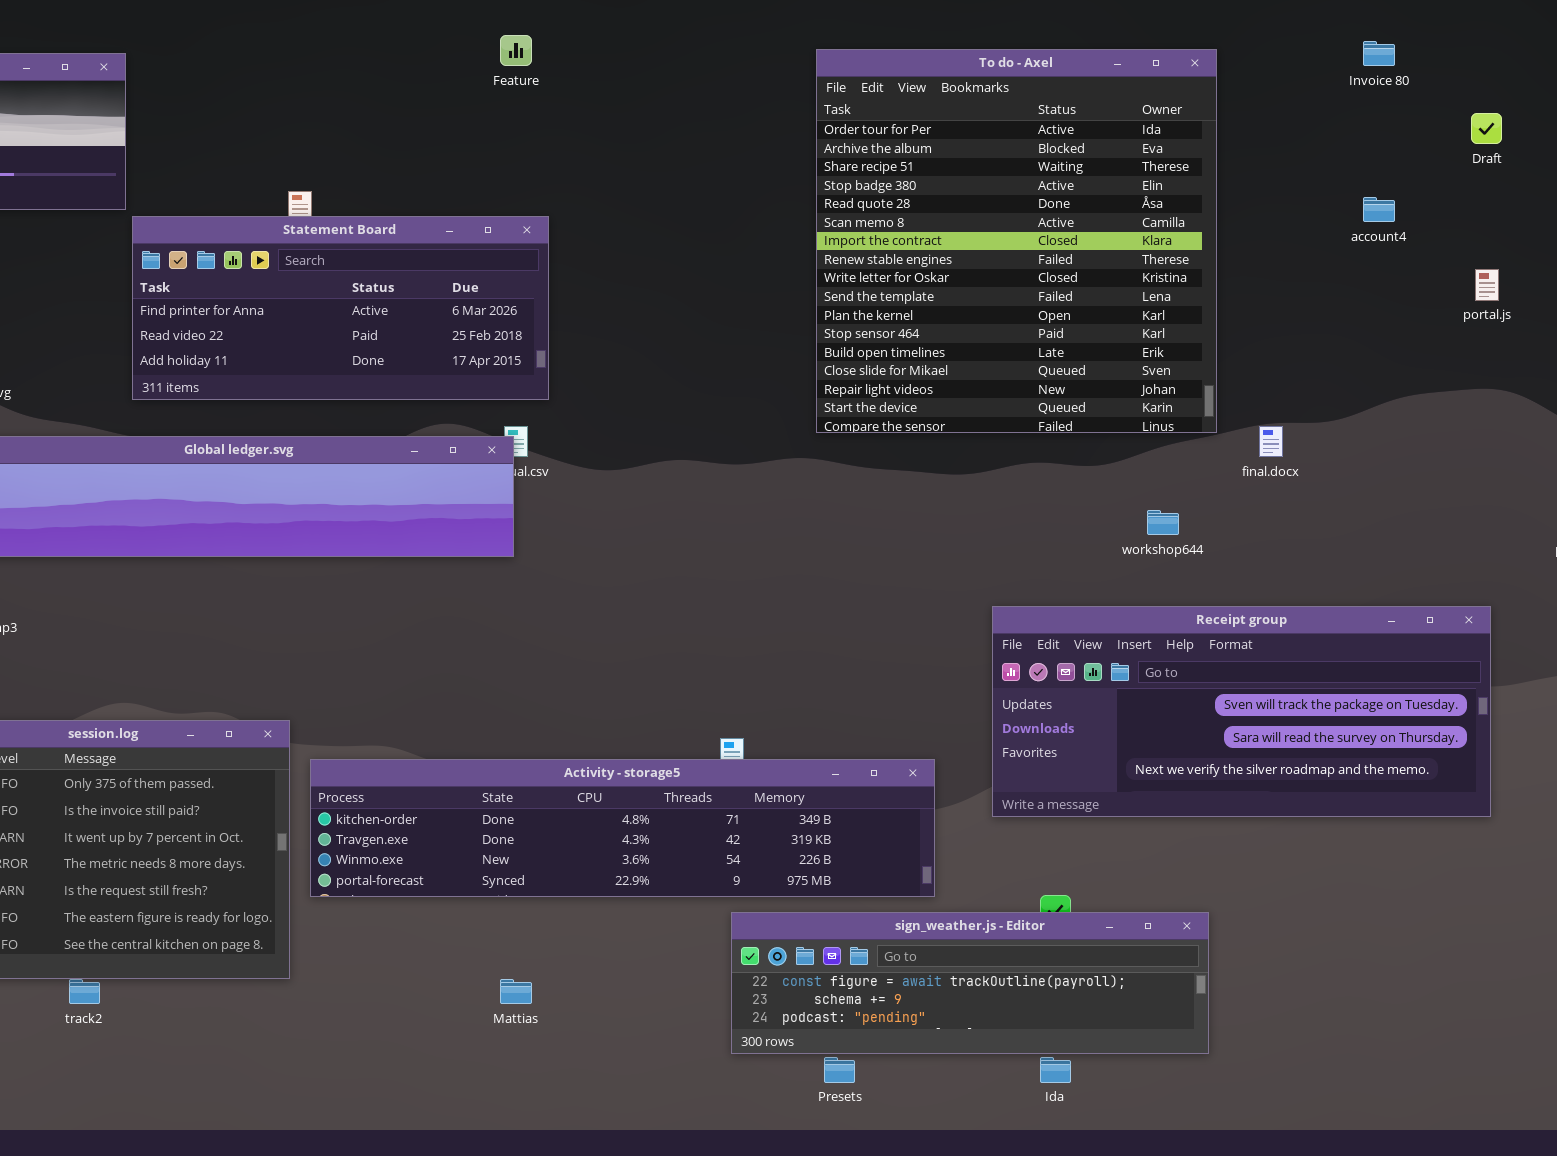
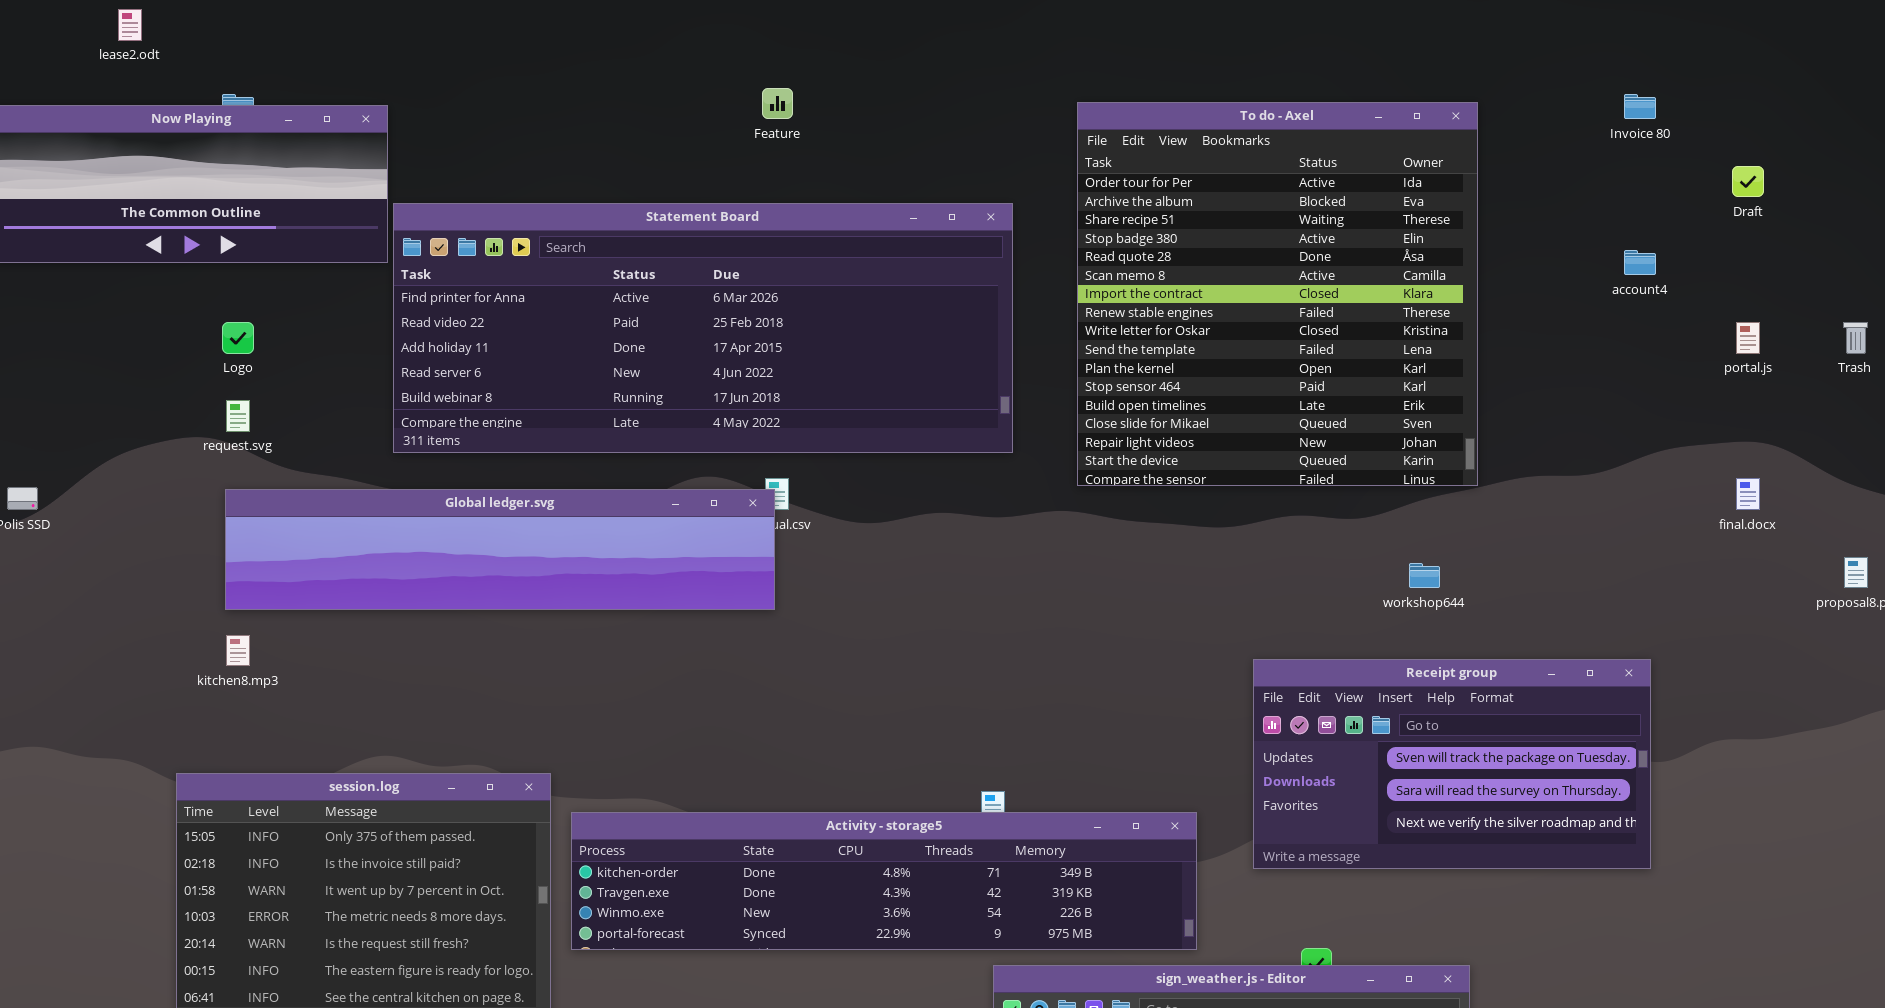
Statement Board: [132,216,549,400] -> [393,203,1013,453], resized
final.docx: [1259,426,1283,457] -> [1736,478,1760,510], moved
Receipt group: [992,606,1491,817] -> [1253,659,1651,869], resized

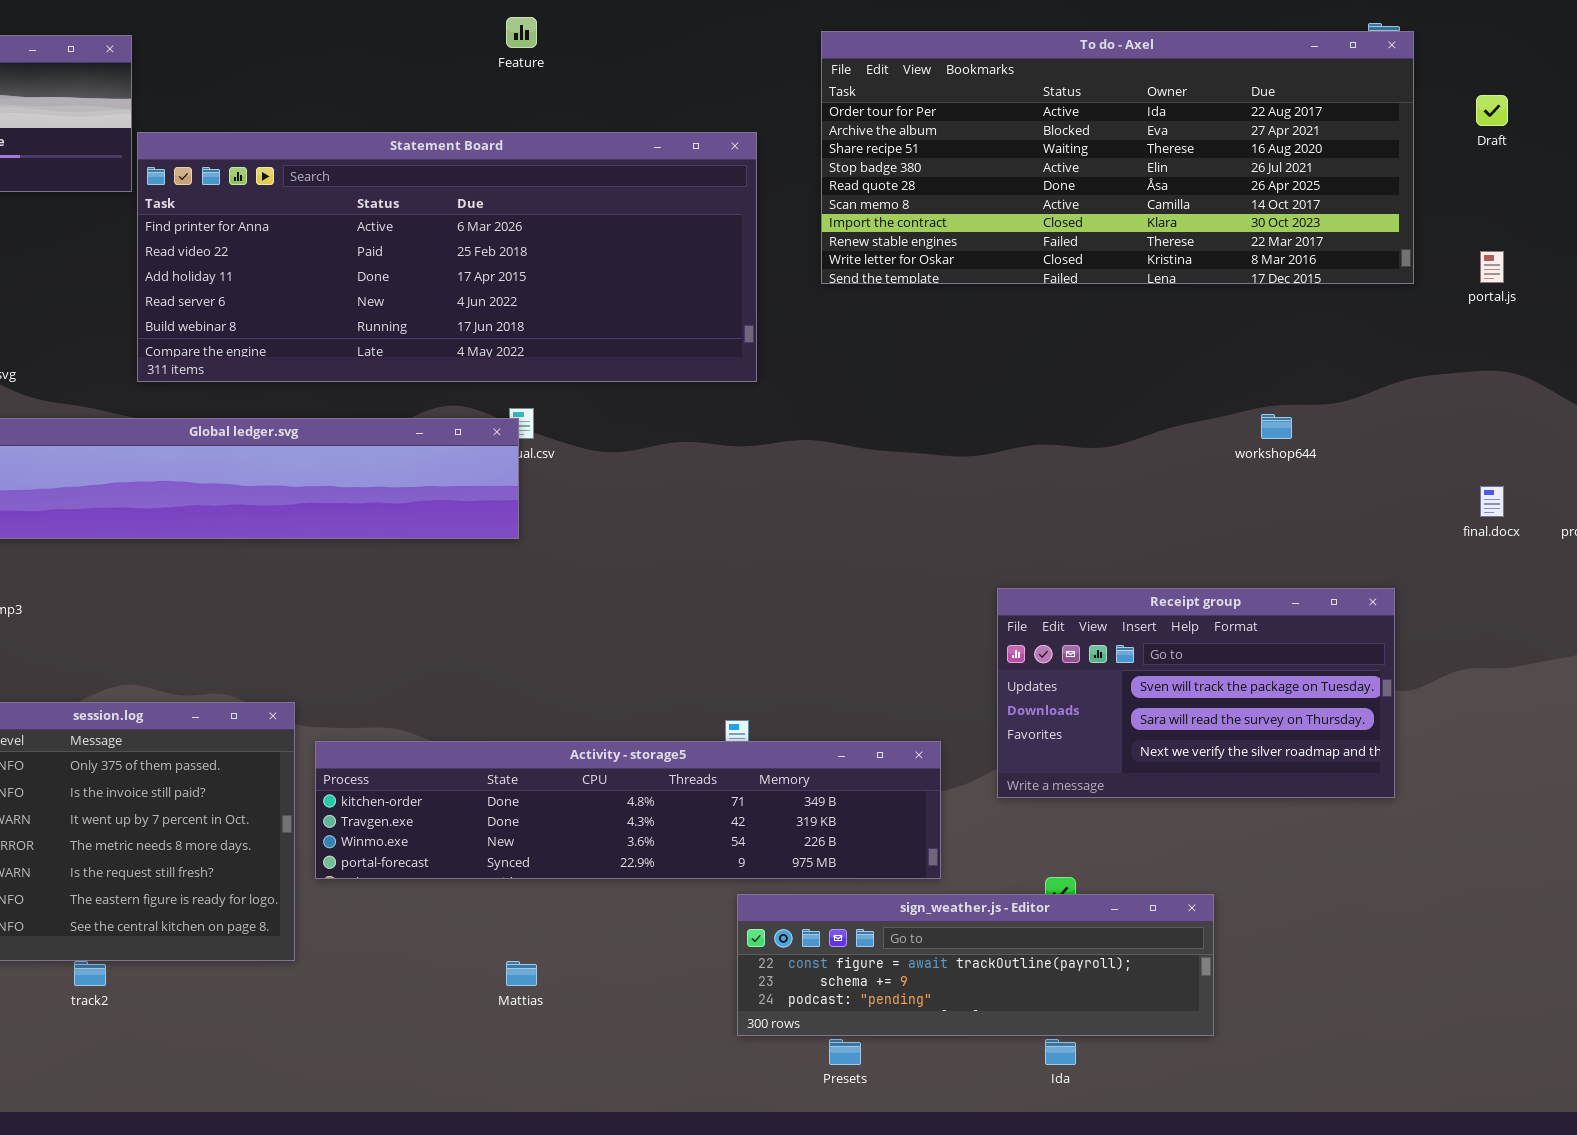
To do - Axel: [1077,102,1478,486] -> [821,31,1414,284], resized
final.docx: [1736,478,1760,510] -> [1480,486,1504,517], moved
workshop644: [1409,563,1440,588] -> [1261,414,1292,439], moved

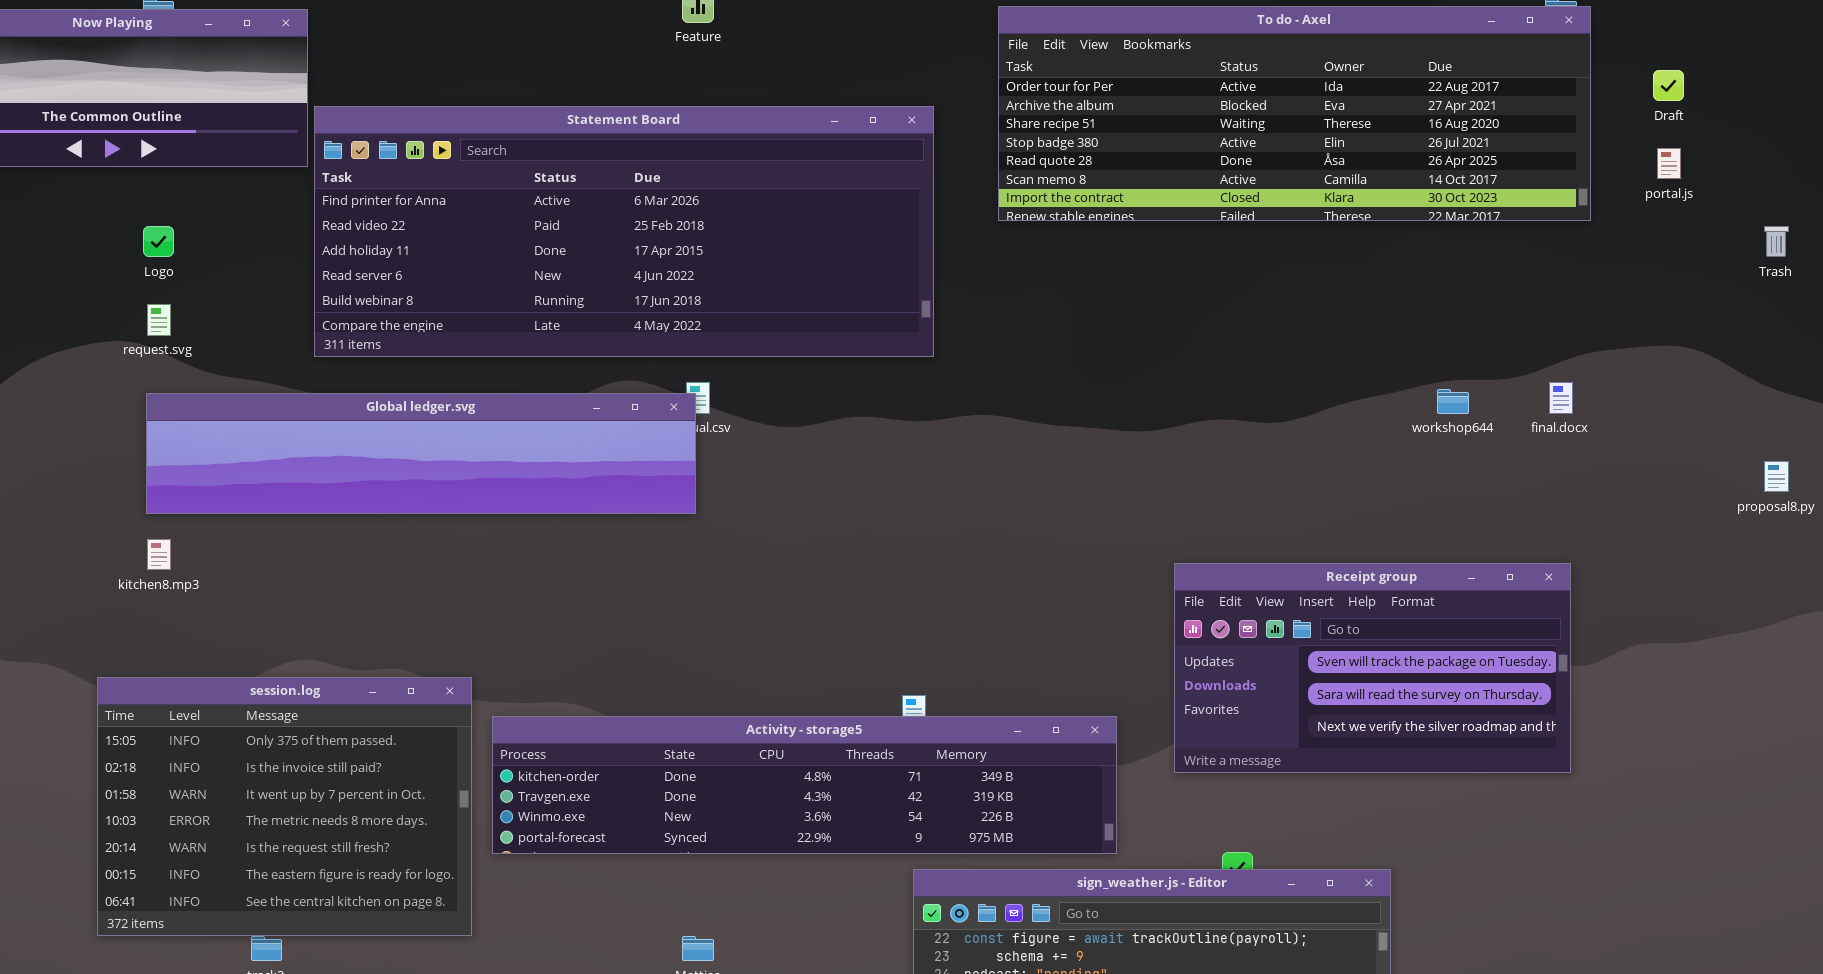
To do - Axel: [821,31,1414,284] -> [998,6,1591,221], resized
portal.js: [1480,251,1504,283] -> [1657,148,1681,179], moved
final.docx: [1480,486,1504,517] -> [1549,382,1573,414], moved

